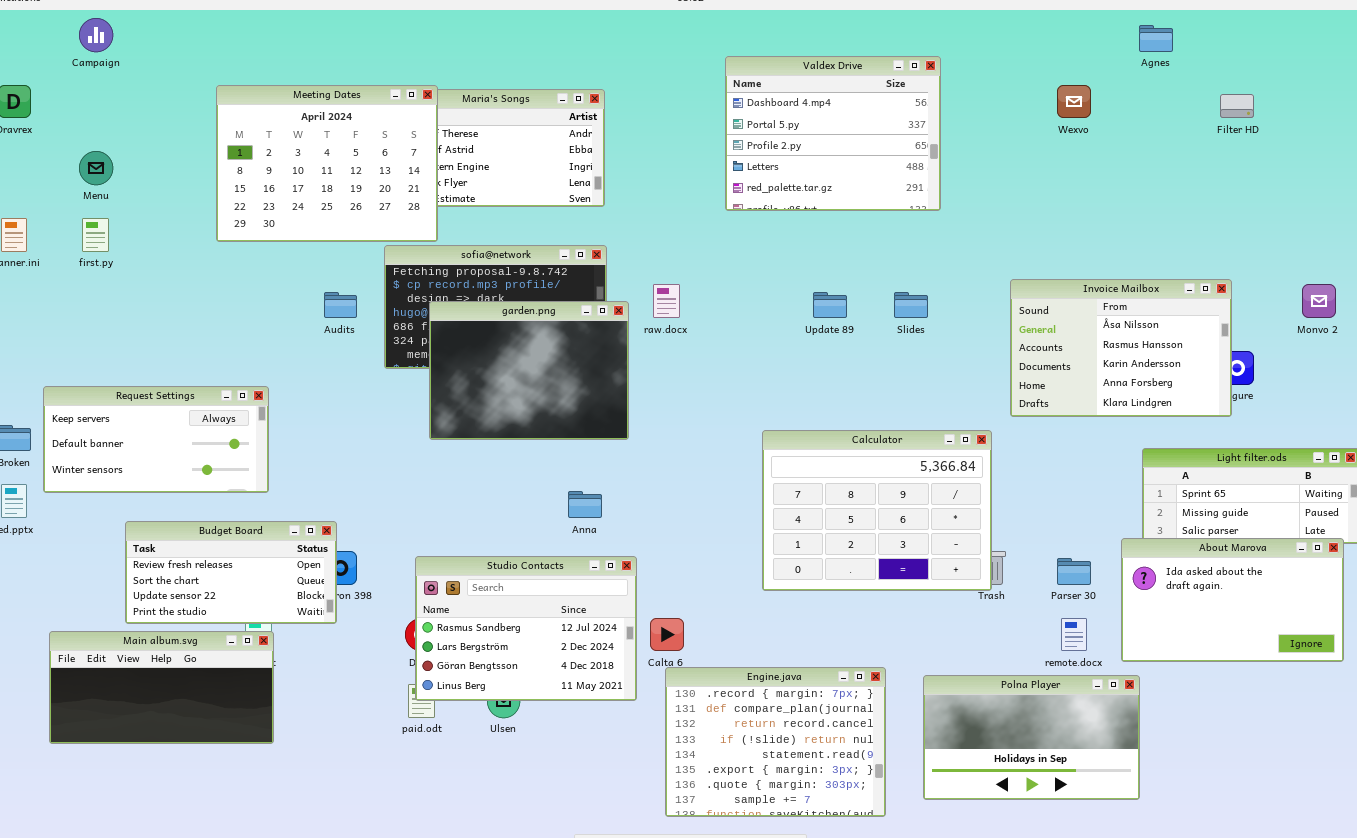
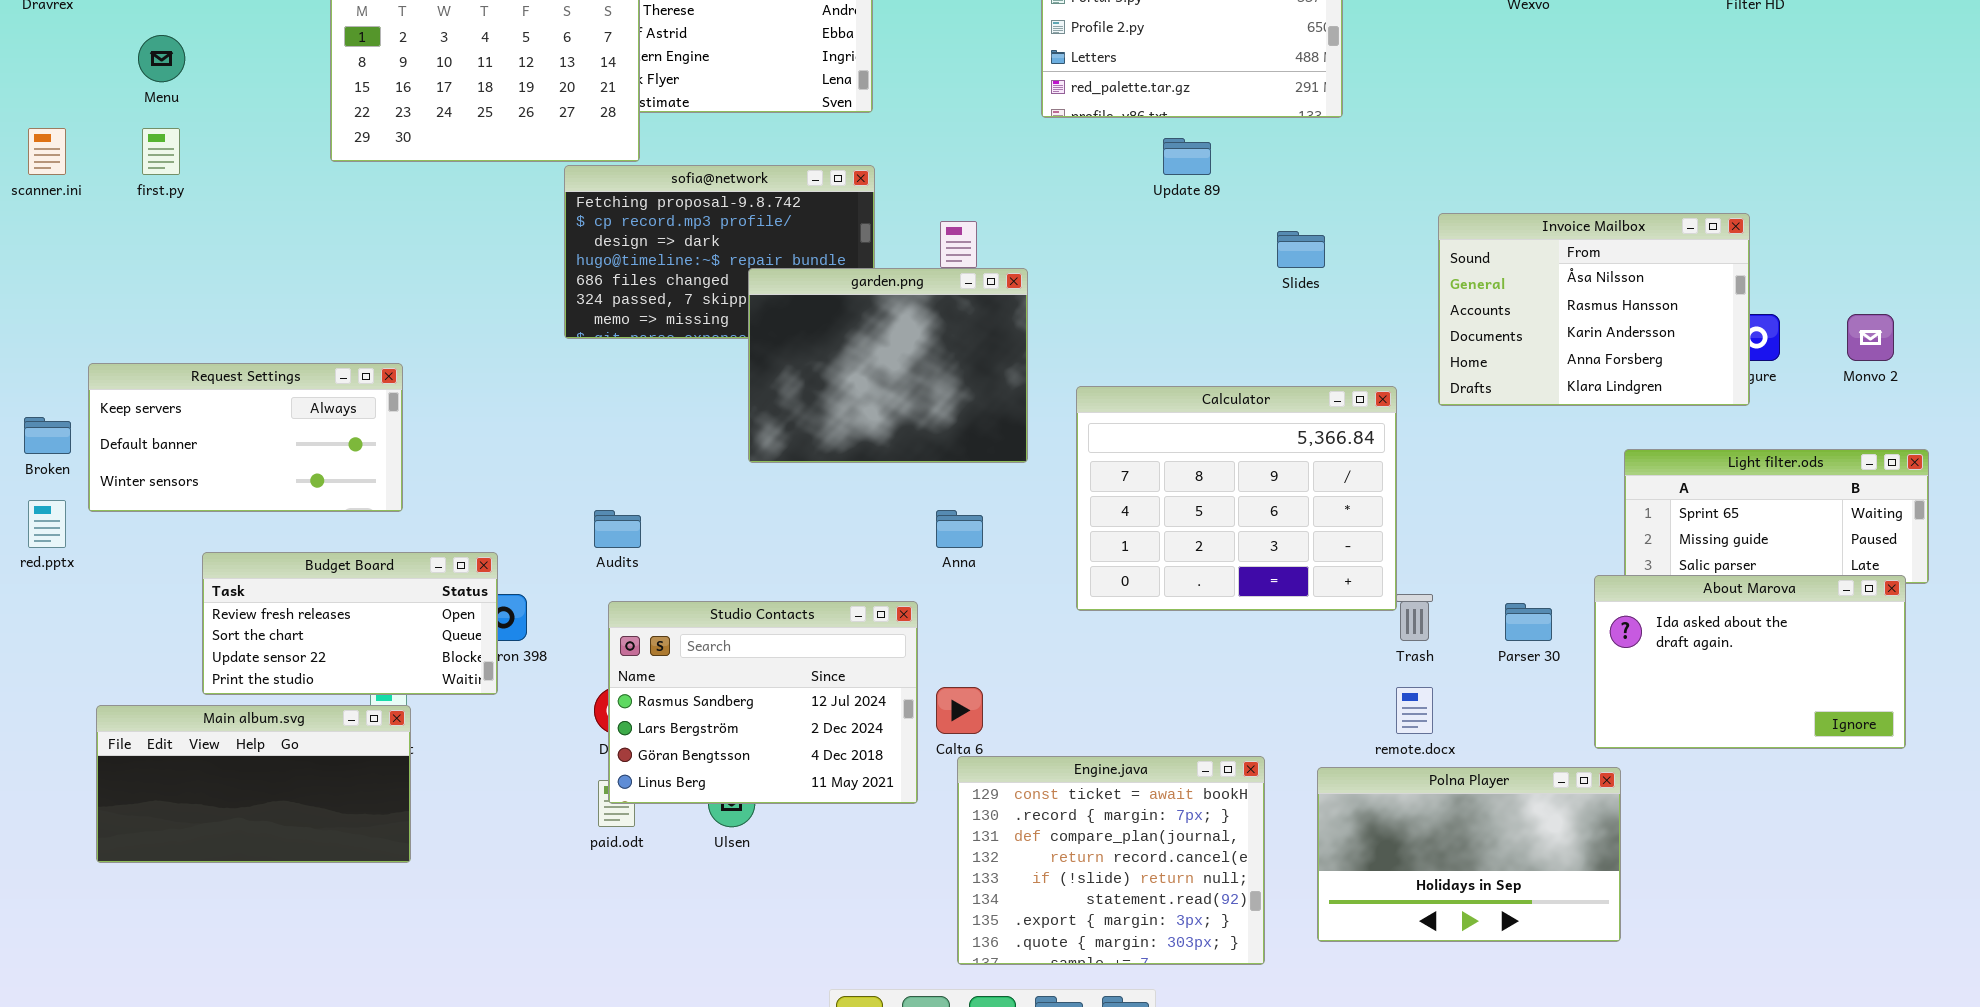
Monvo 2: [1302,284,1336,318] -> [1847,314,1894,361], moved
Audits: [324,292,357,318] -> [594,510,641,548], moved
Update 89: [813,292,847,318] -> [1163,138,1211,175], moved
garden.png: [429,301,629,440] -> [748,268,1028,463], moved
Calculator: [762,430,992,591] -> [1076,386,1397,611], moved
Anna: [568,491,602,518] -> [936,510,983,548], moved
remote.docx: [1061,618,1087,651] -> [1396,687,1433,734], moved
Engine.java: [665,667,886,817] -> [957,756,1265,965], scrolled up 1 row

